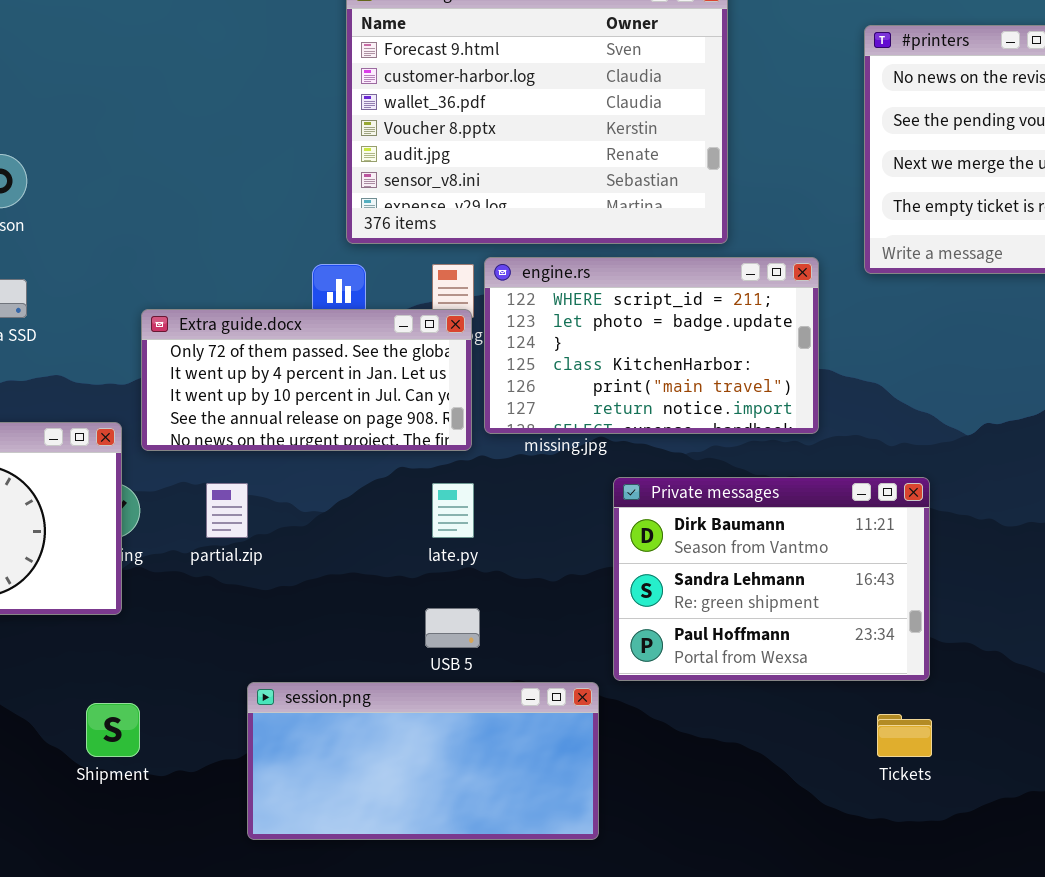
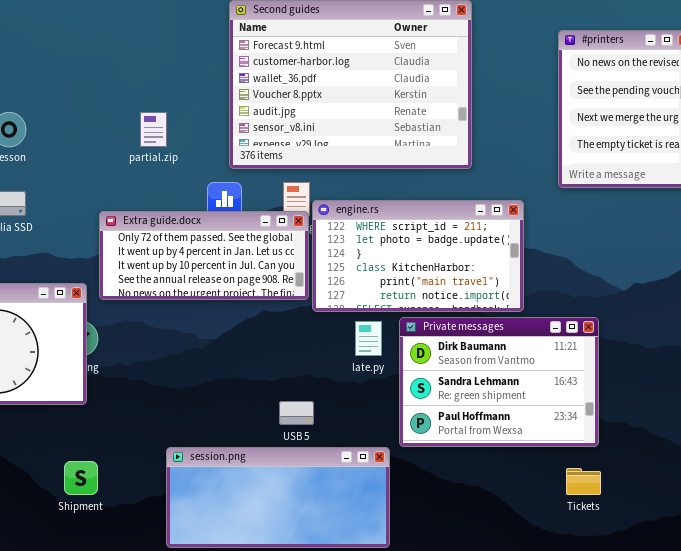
engine.rs: [484,257,819,434] -> [312,200,524,312], moved
partial.zip: [206,483,248,538] -> [140,112,167,147], moved
late.py: [432,483,474,538] -> [355,321,382,356], moved

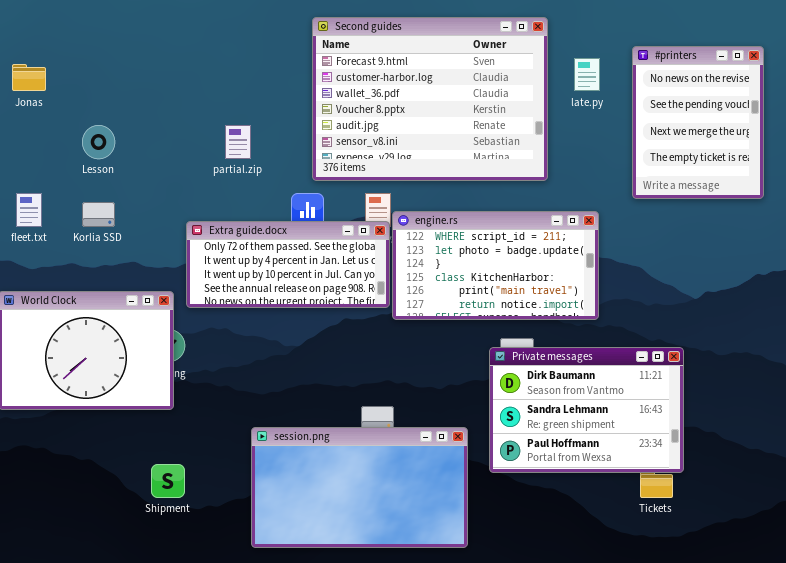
Private messages: [399,317,599,447] -> [489,347,684,473], moved
late.py: [355,321,382,356] -> [574,58,600,91], moved
session.png: [166,447,390,548] -> [251,427,468,548], resized

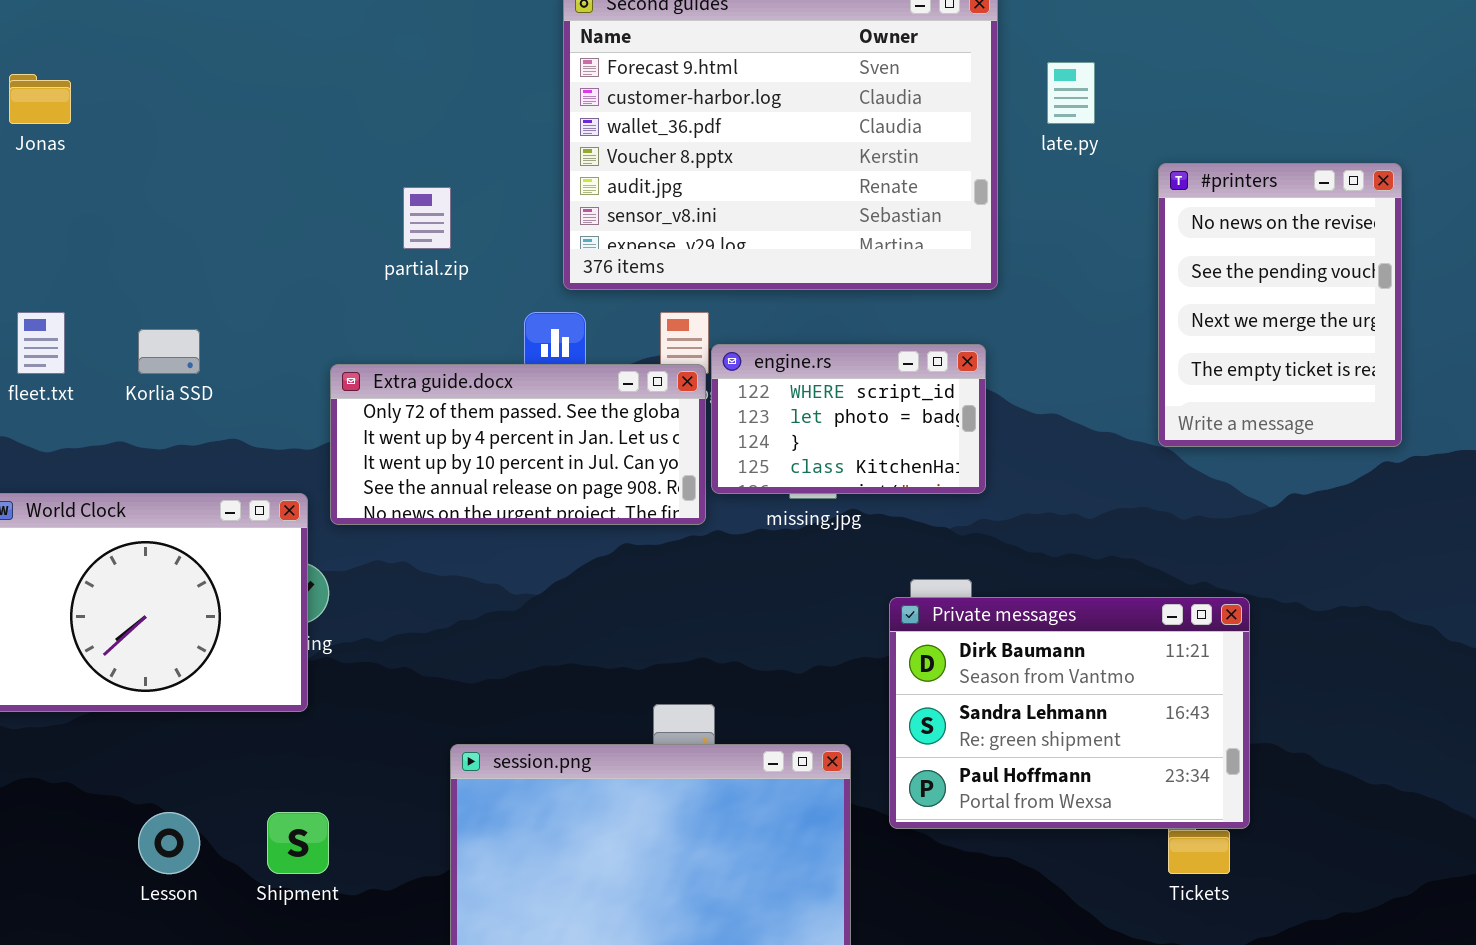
#printers: [632,46,764,199] -> [1158,163,1402,447], moved
Lesson: [82,125,115,159] -> [138,812,200,874], moved
engine.rs: [392,211,599,320] -> [711,344,986,494], resized

